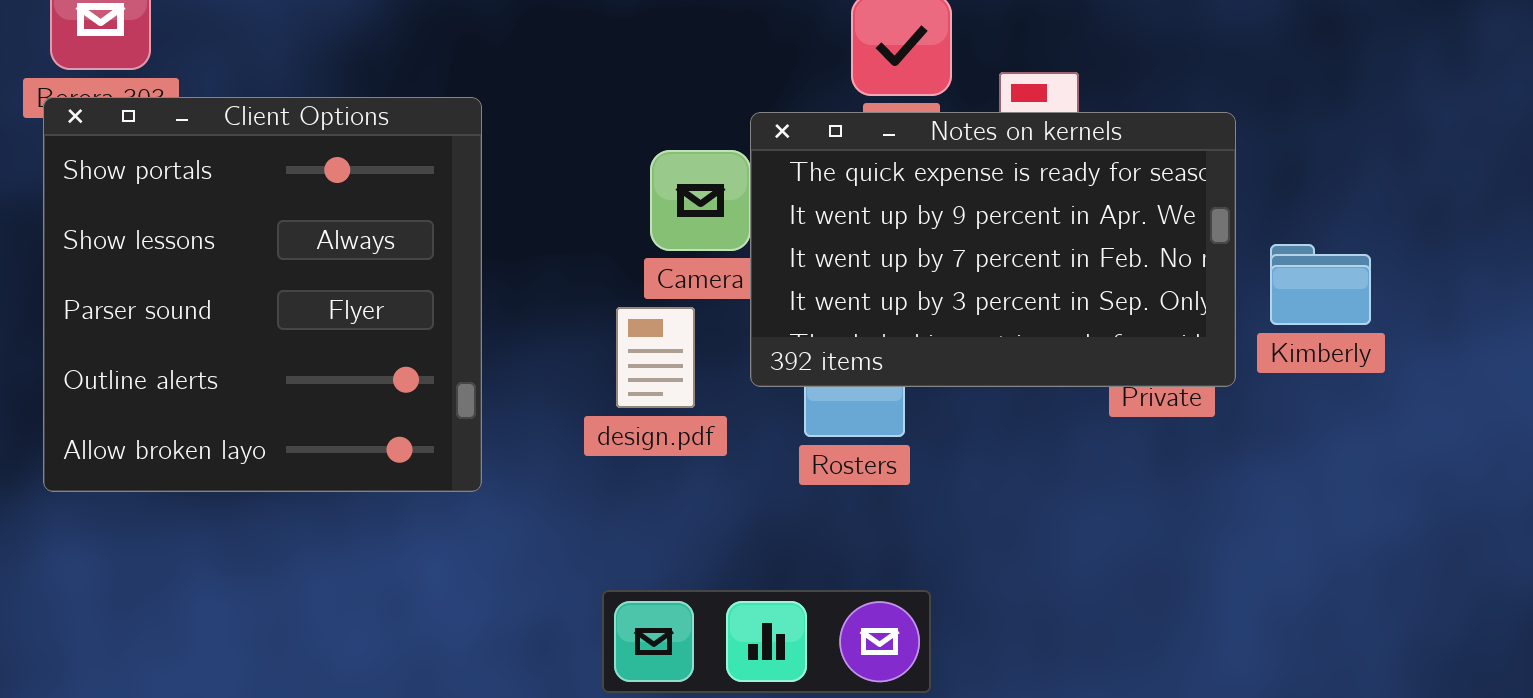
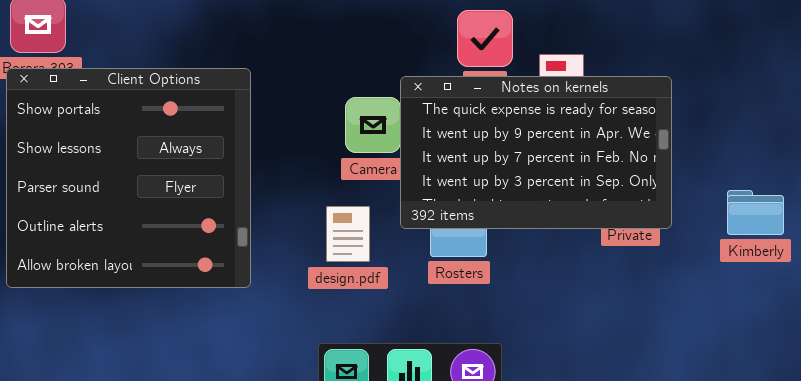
Kimberly: [1270,244,1371,325] -> [727,190,784,235], moved
design.pdf: [616,307,695,408] -> [326,206,370,262], moved

